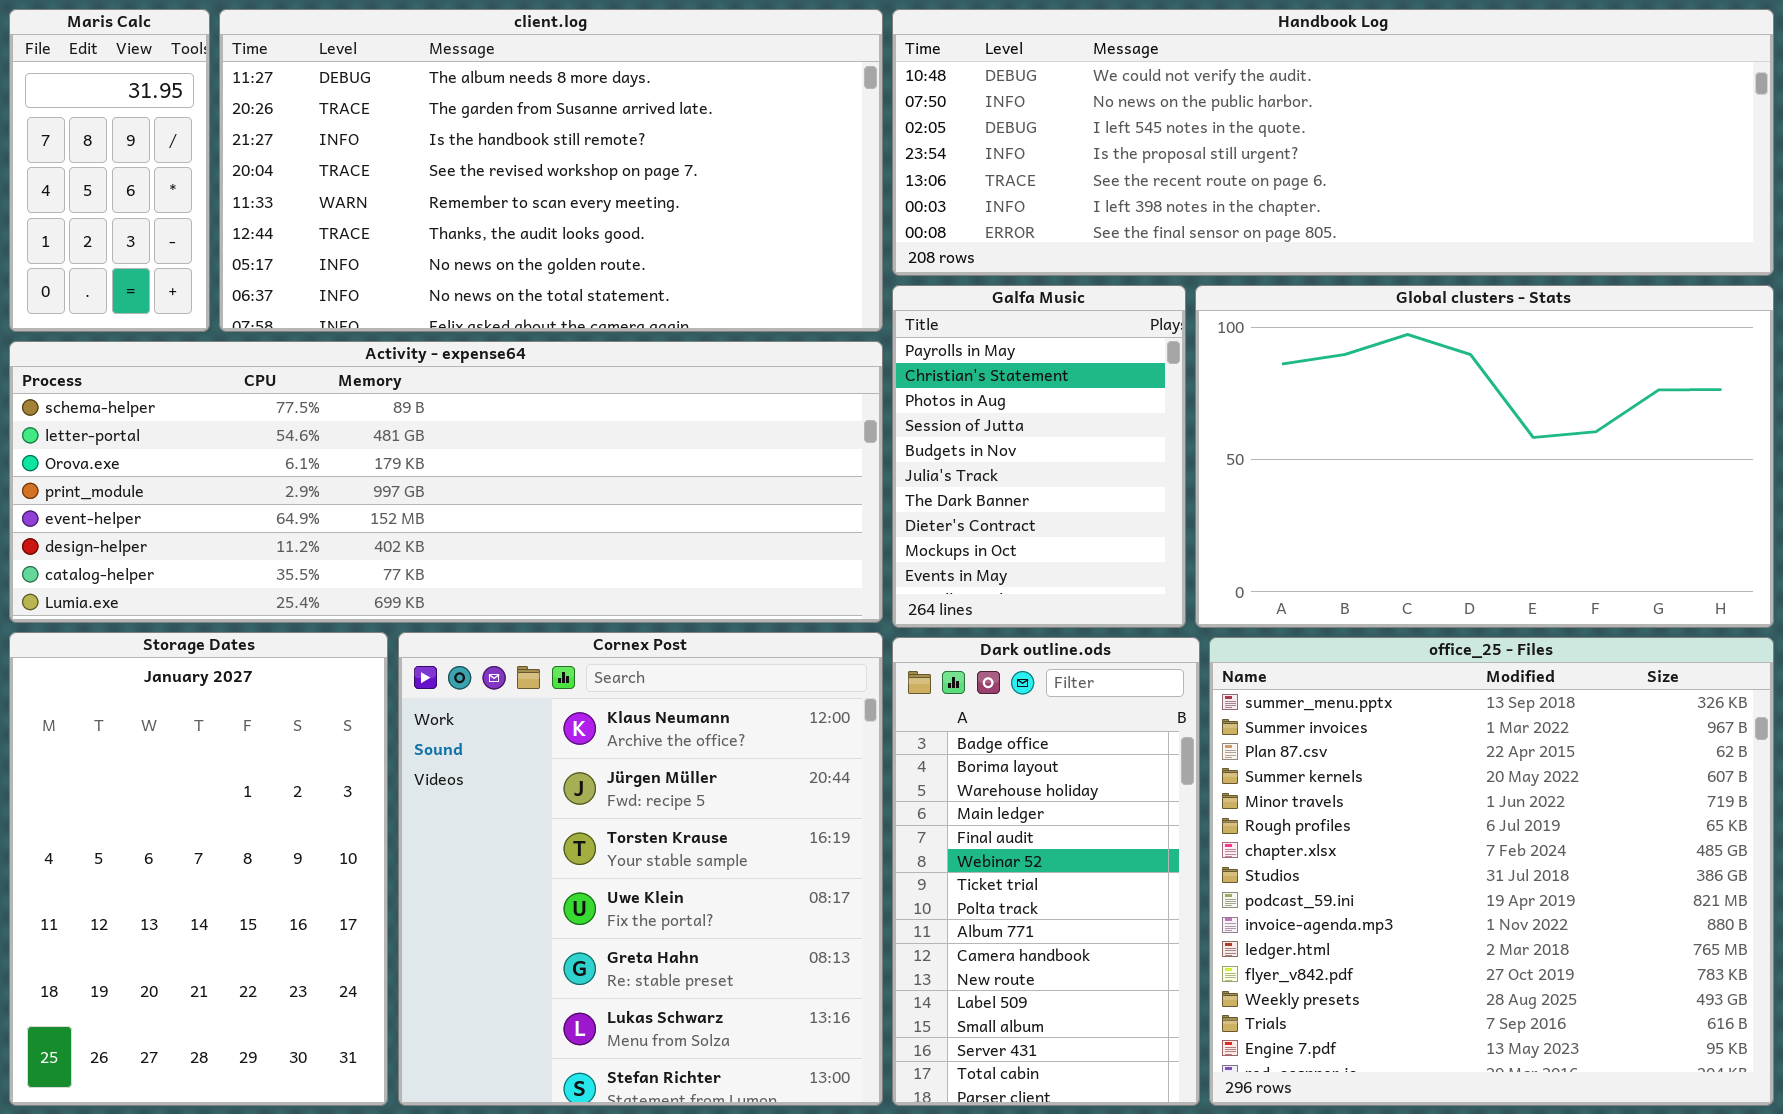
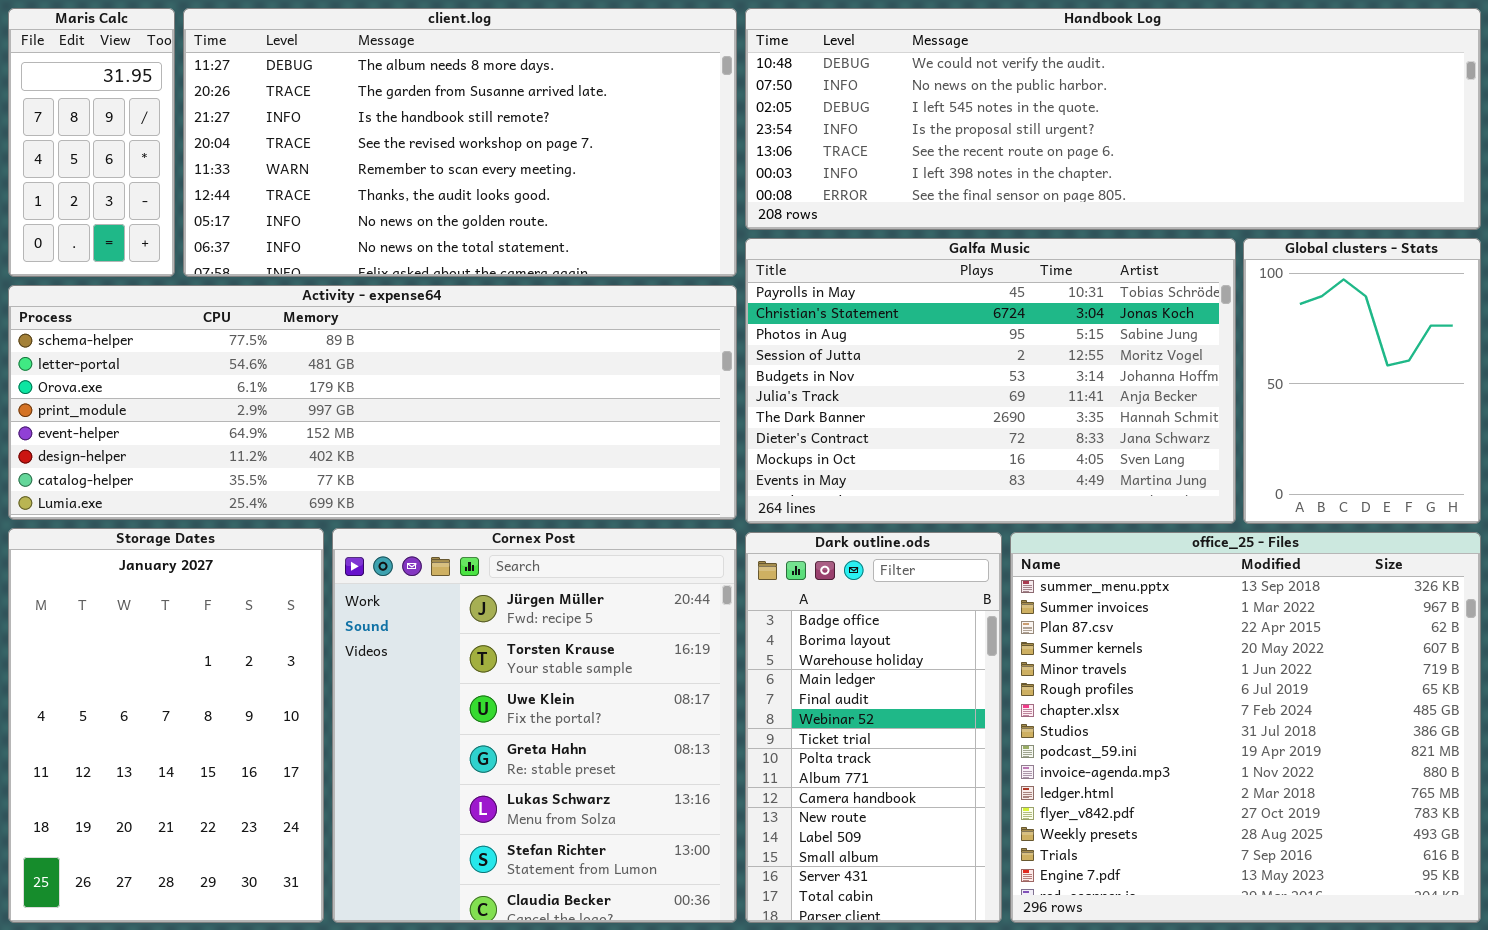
Galfa Music: [892,285,1186,628] -> [745,238,1236,524], resized
Global clusters - Stats: [1195,285,1774,628] -> [1243,238,1481,524], resized
Cornex Post: [398,632,883,1106] -> [332,528,737,923], scrolled down 1 row

